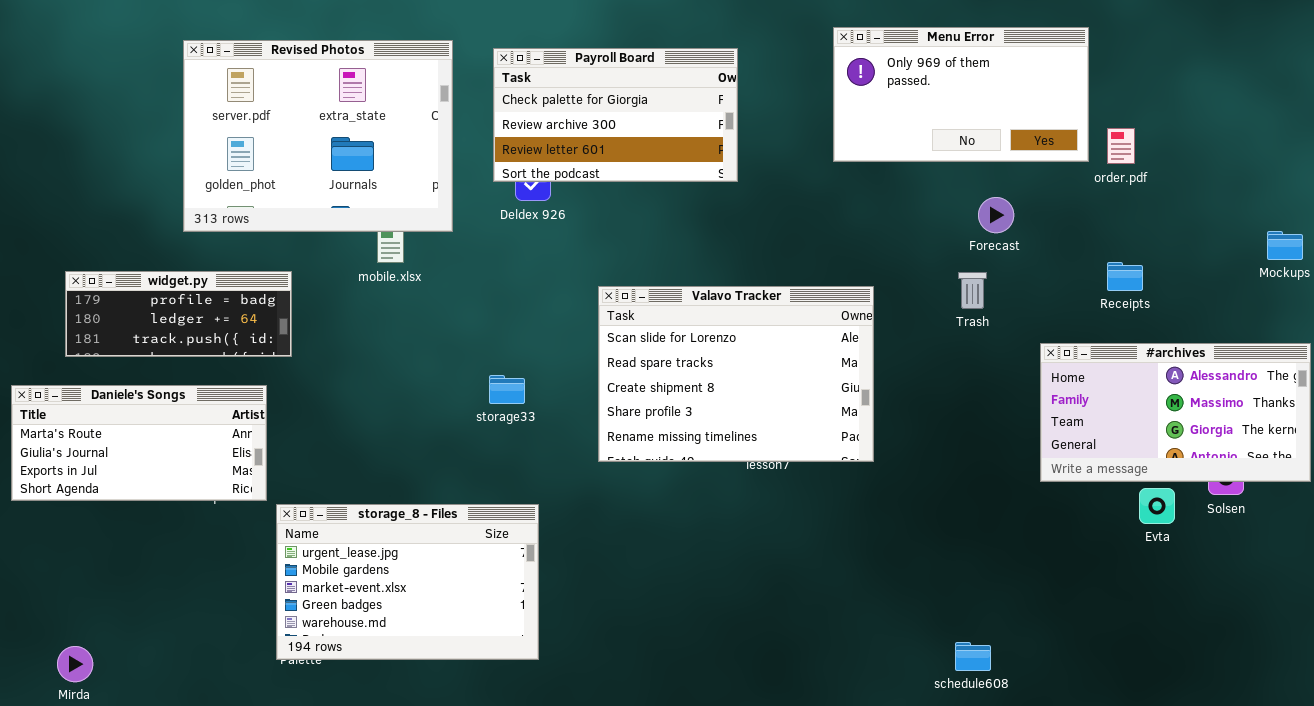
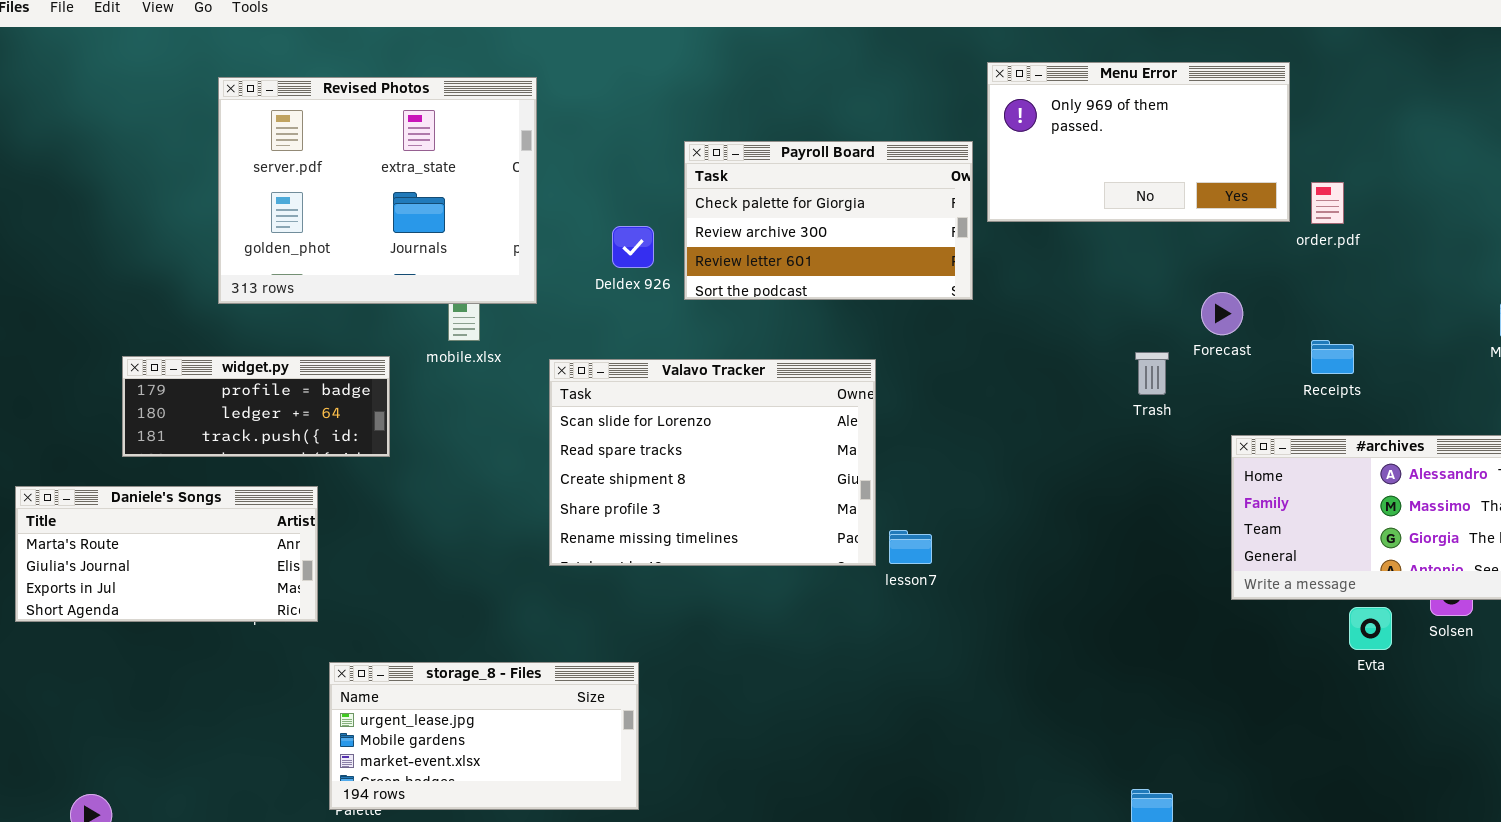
Payroll Board: [493,48,738,182] -> [684,141,973,300], moved
Forecast: [978,197,1014,233] -> [1201,292,1243,335], moved
widget.py: [65,271,292,357] -> [122,356,390,457], moved
Valavo Tracker: [598,286,874,462] -> [549,359,876,566], moved
storage_8 - Files: [276,504,539,660] -> [329,662,639,810], resized

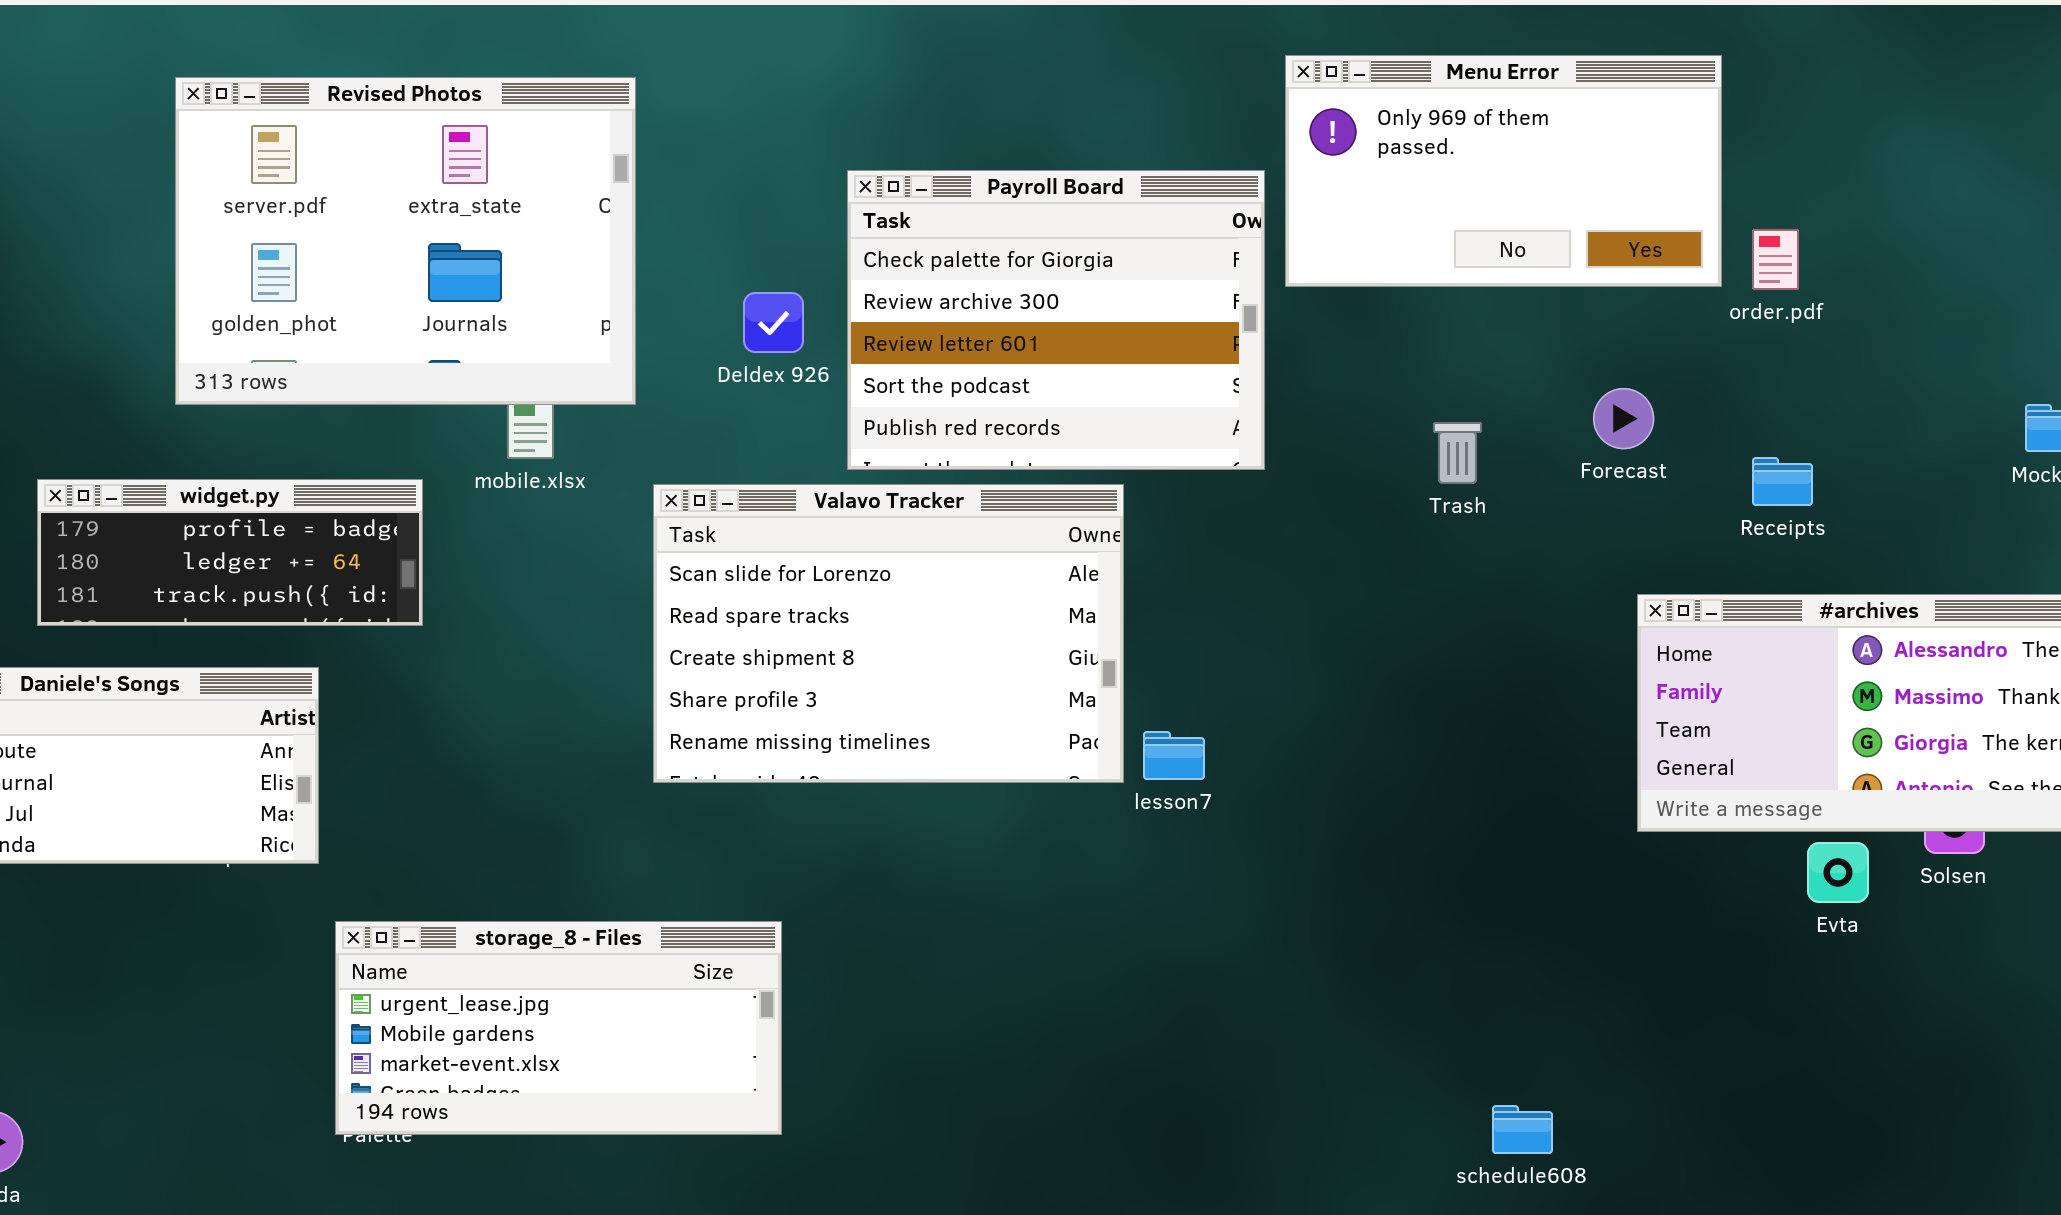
Payroll Board: [684,141,973,300] -> [847,170,1265,470], resized
Trash: [1135,352,1169,395] -> [1433,422,1482,484], moved

